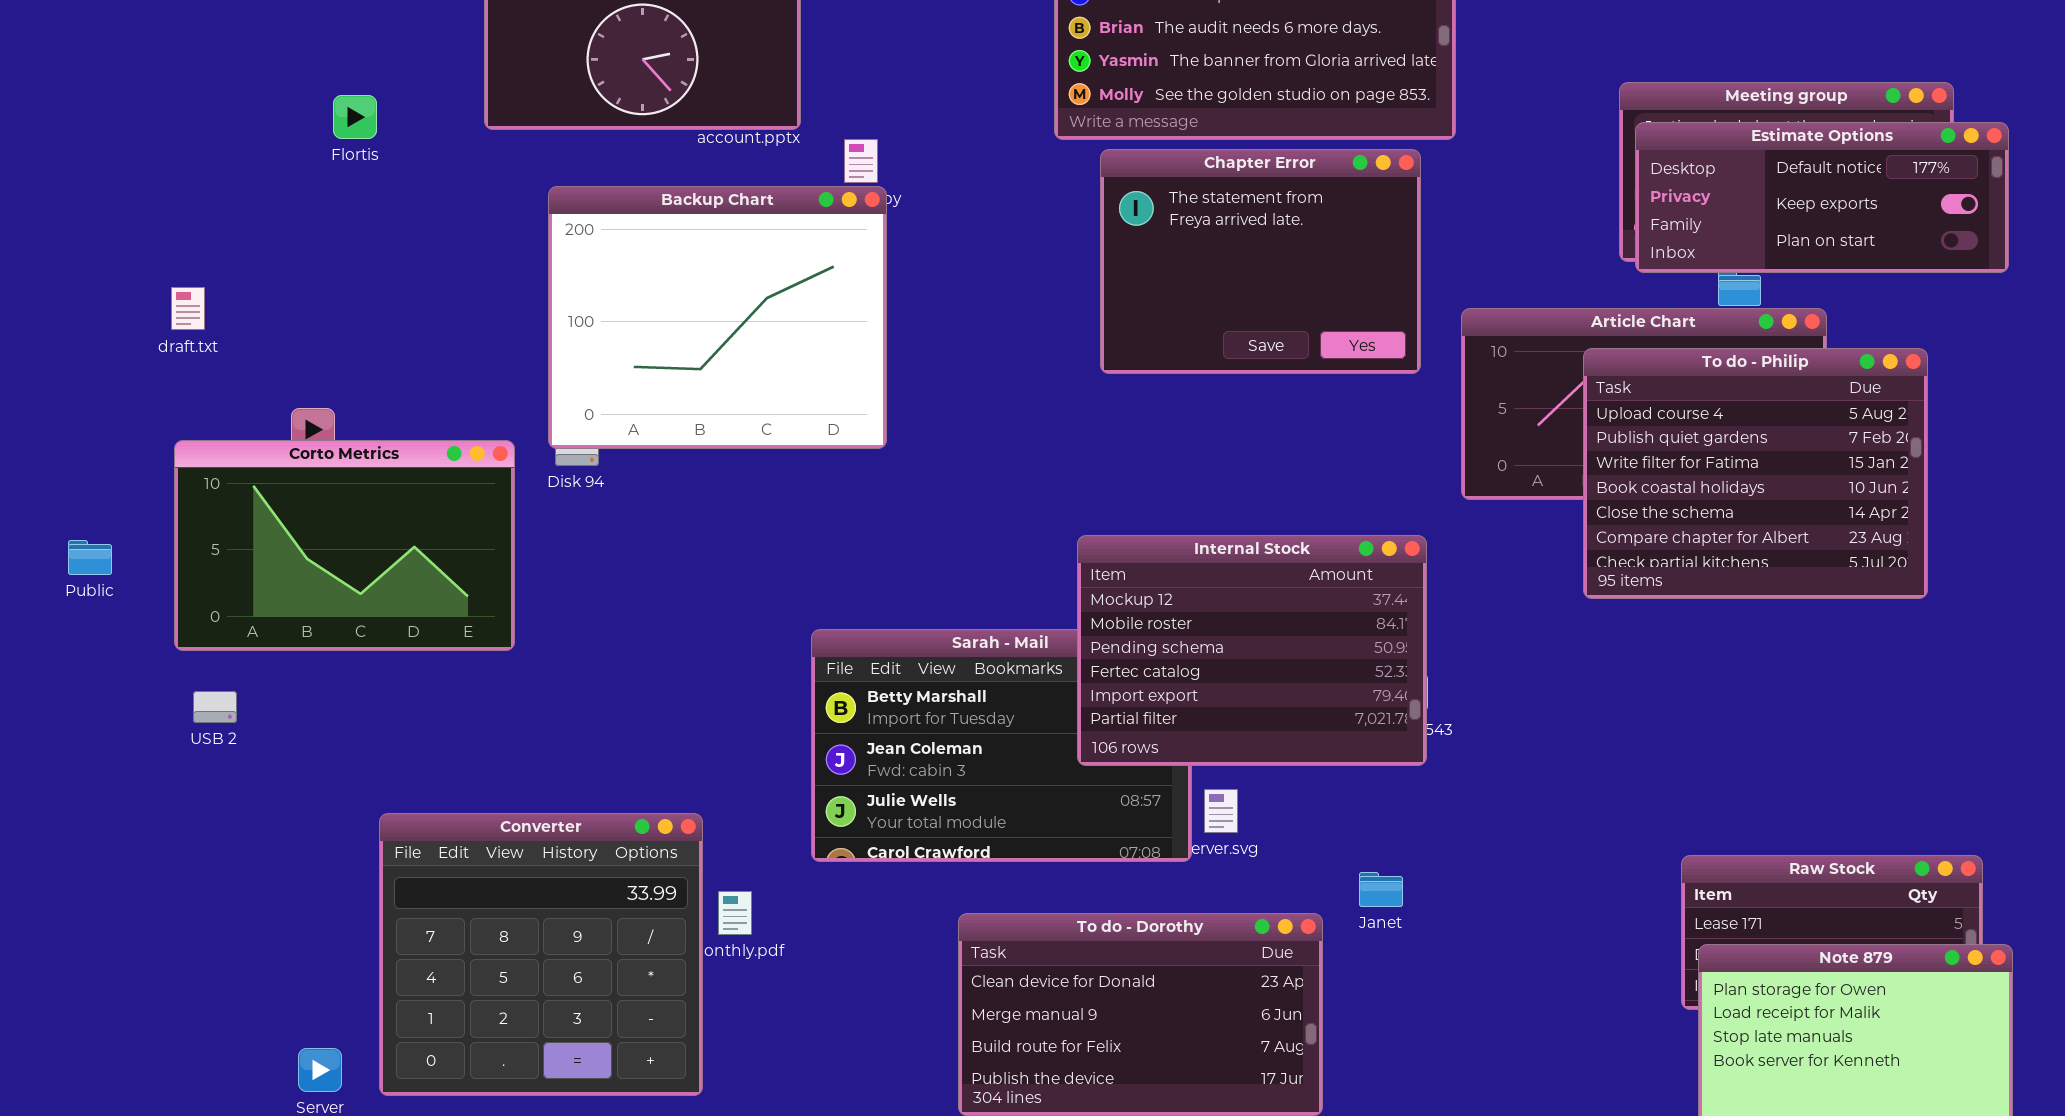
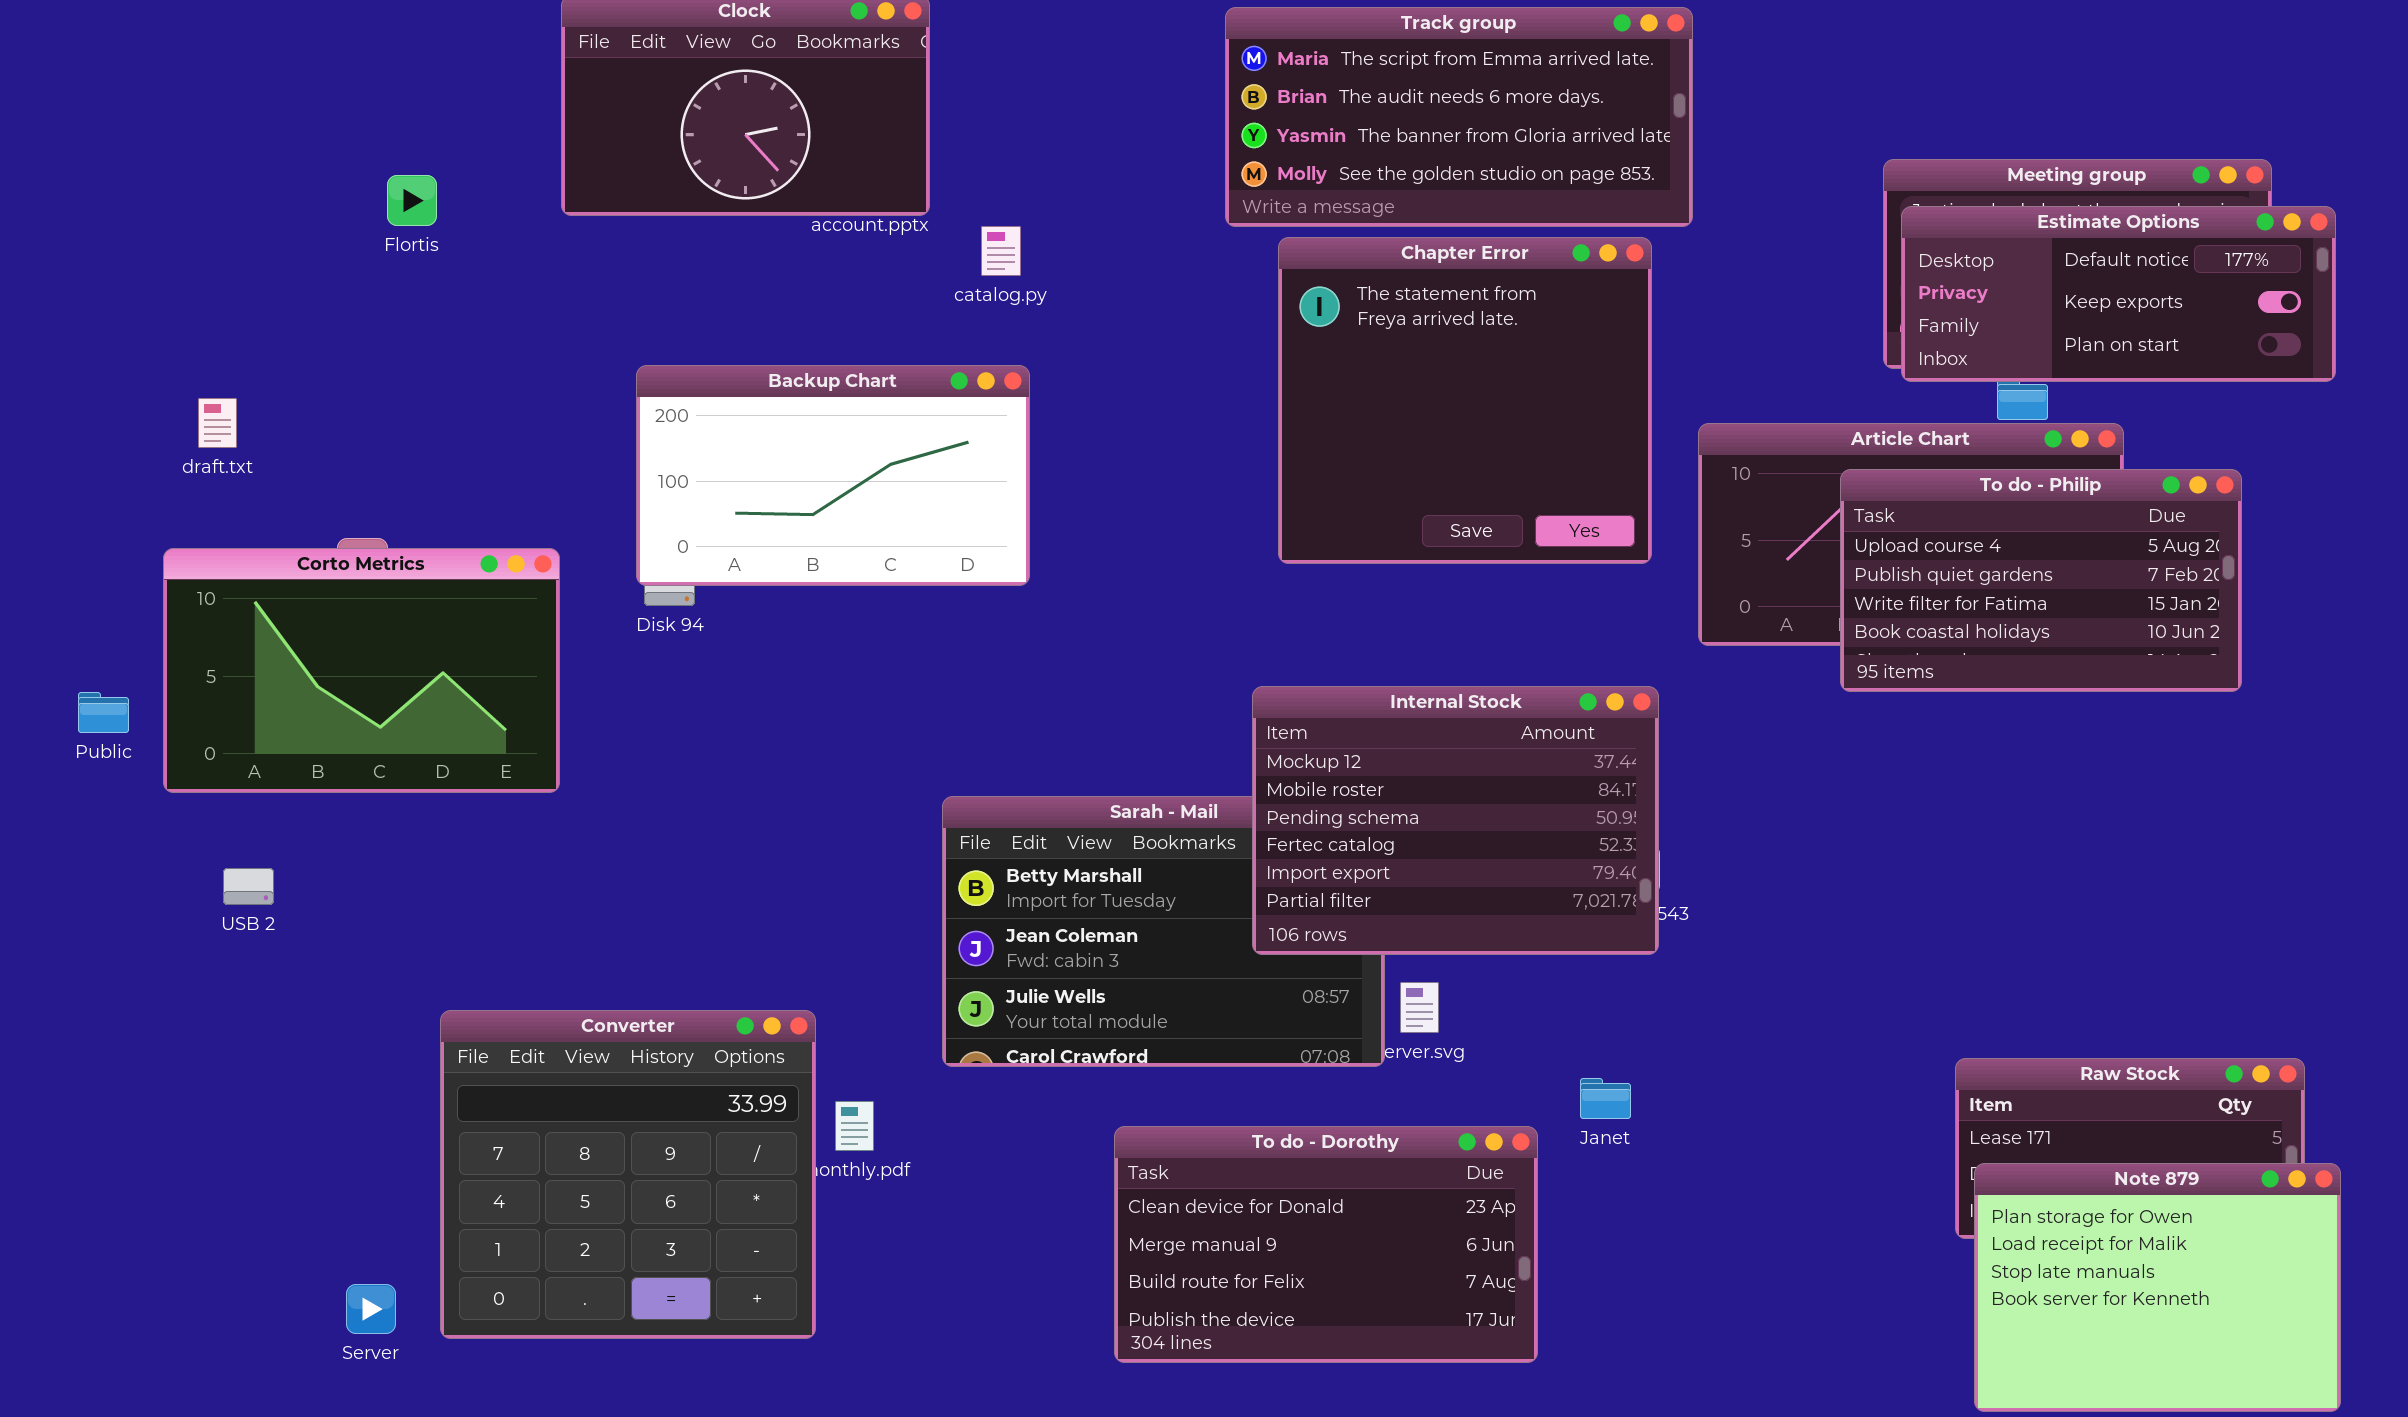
Chapter Error: [1100,149,1421,374] -> [1278,237,1652,564], resized
Backup Chart: [548,186,887,449] -> [636,365,1030,586], resized
To do - Philip: [1583,348,1928,599] -> [1840,469,2242,692], resized
Corto Metrics: [174,440,515,651] -> [163,548,560,793], moved

